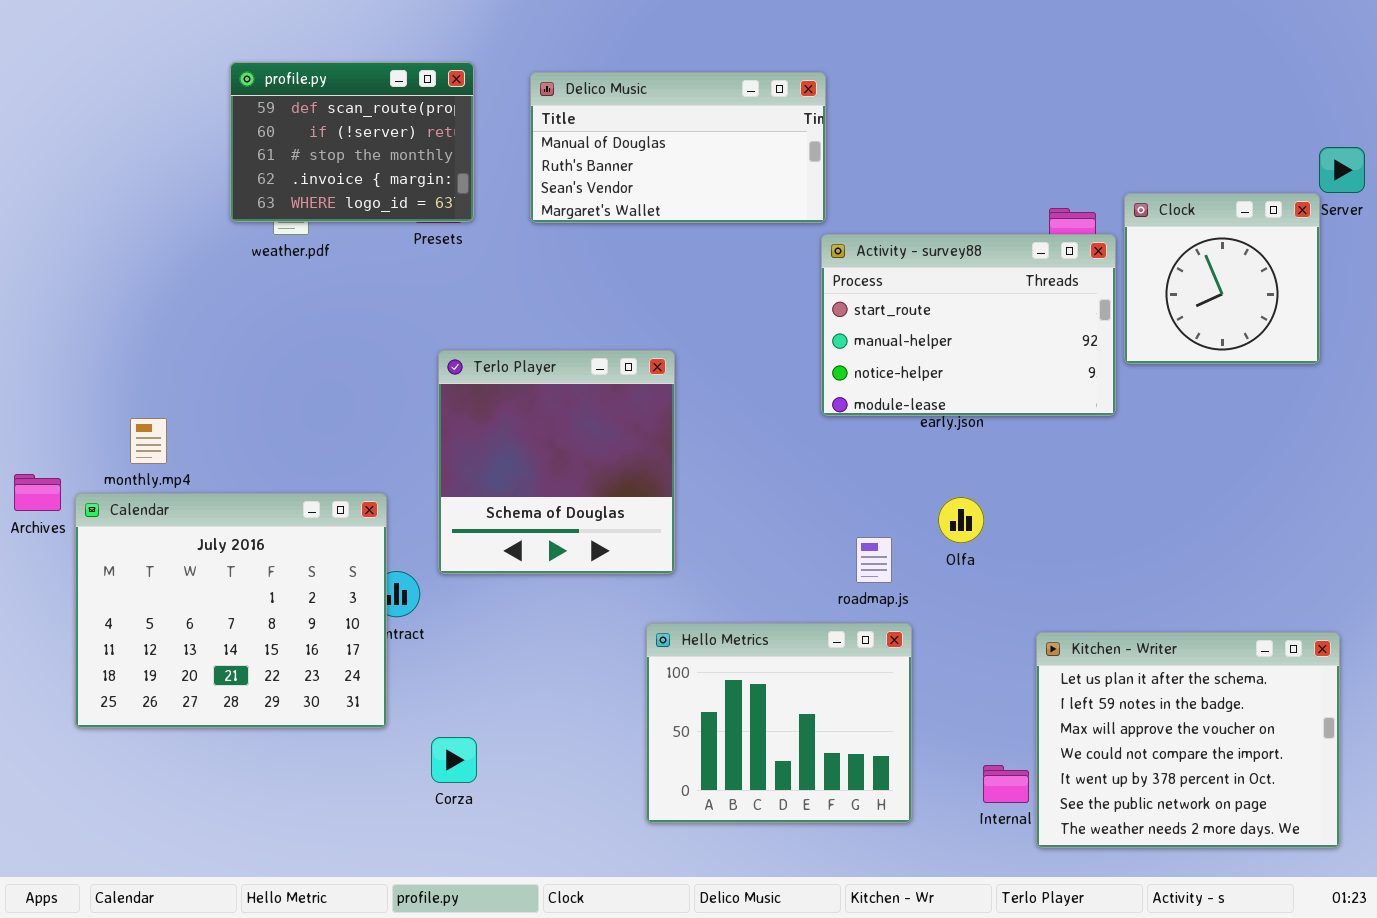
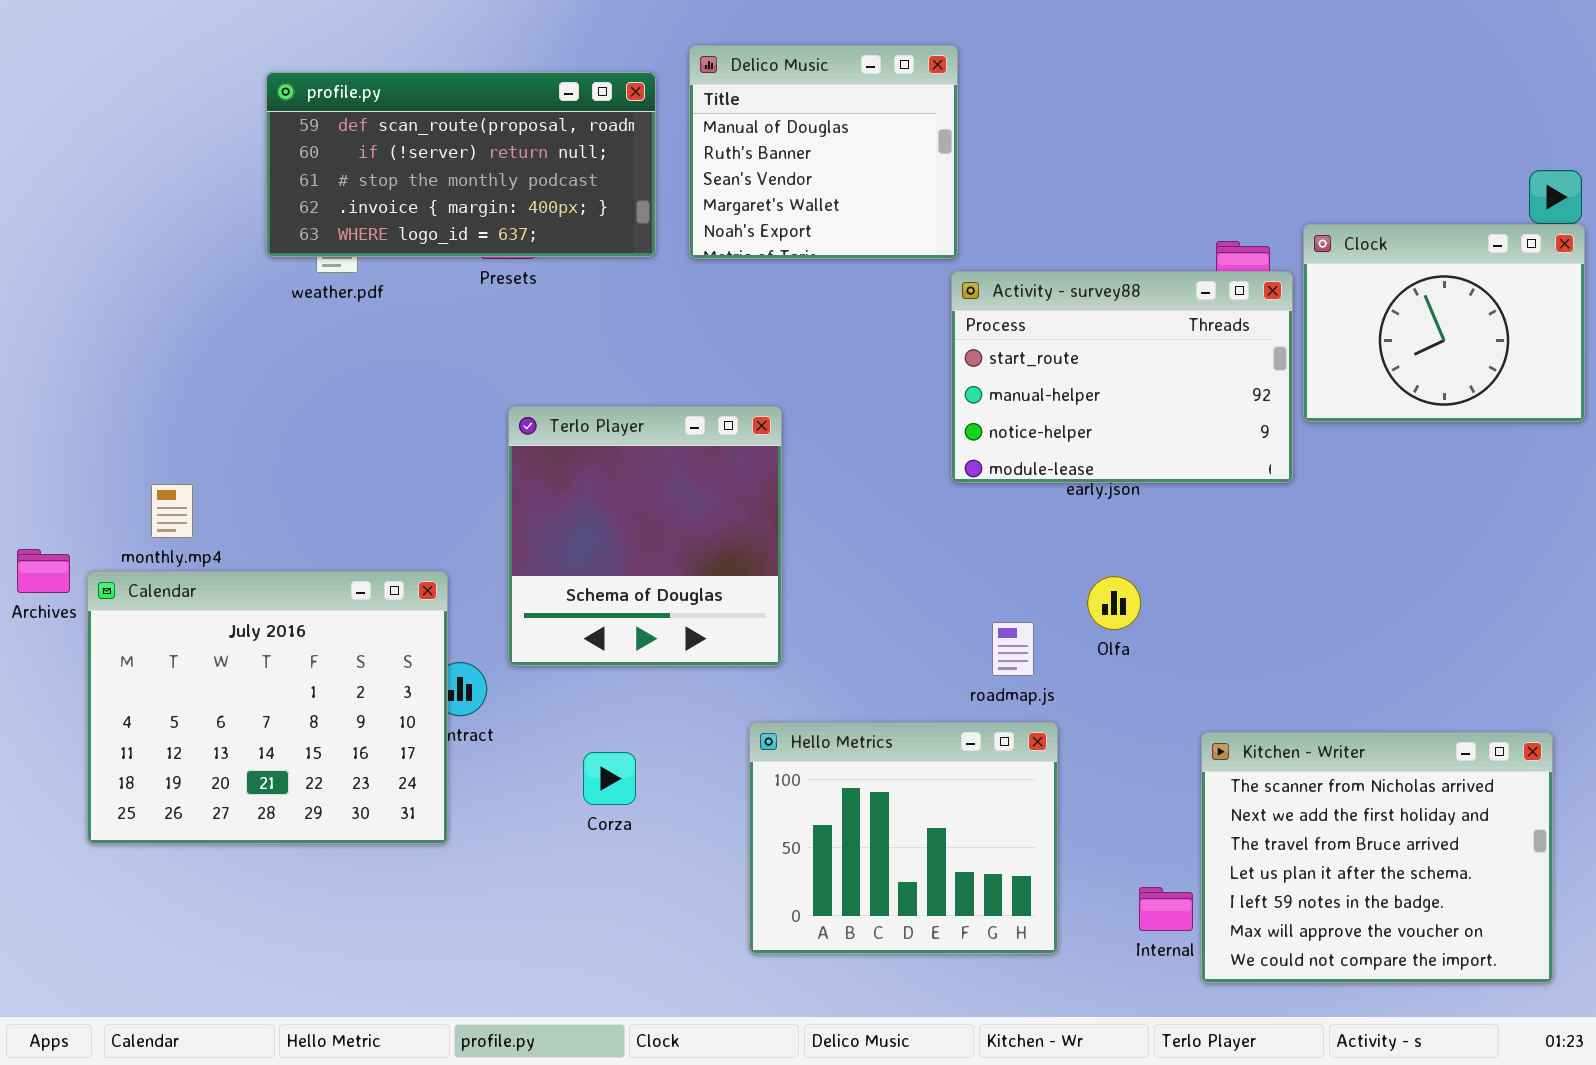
profile.py: [230,62,474,222] -> [266,72,656,257], resized
Delico Music: [530,72,826,223] -> [689,45,958,259], resized
Clock: [1124,193,1320,364] -> [1303,224,1585,422], resized
Kitchen - Writer: [1036,632,1340,848] -> [1201,732,1553,983], scrolled up 3 rows
Corza: [431,737,477,783] -> [583,752,636,805], moved

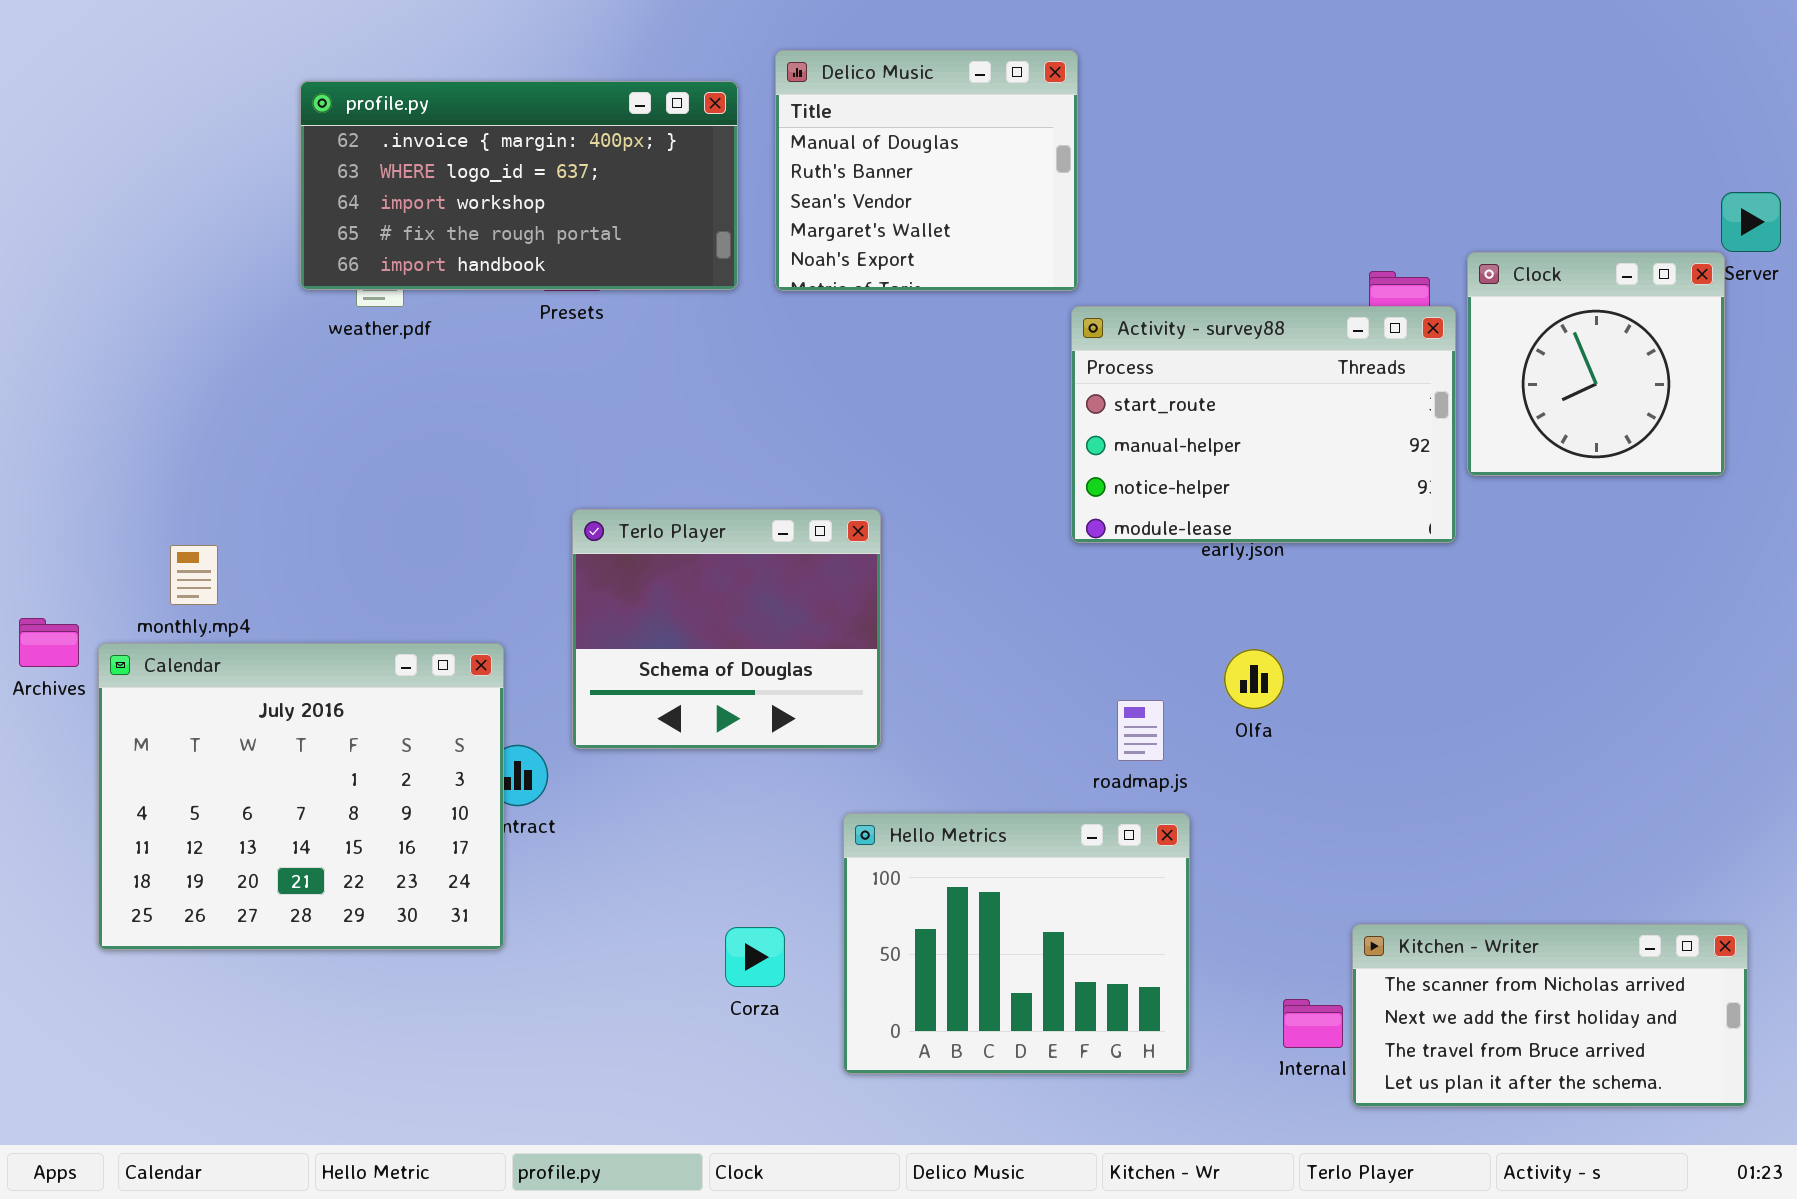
profile.py: [266,72,656,257] -> [300,81,738,290], scrolled down 3 rows
Clock: [1303,224,1585,422] -> [1467,252,1725,476], resized
Terlo Player: [508,406,782,666] -> [572,509,881,749], resized
Kitchen - Writer: [1201,732,1553,983] -> [1352,924,1748,1107], resized
Corza: [583,752,636,805] -> [725,927,785,987], moved

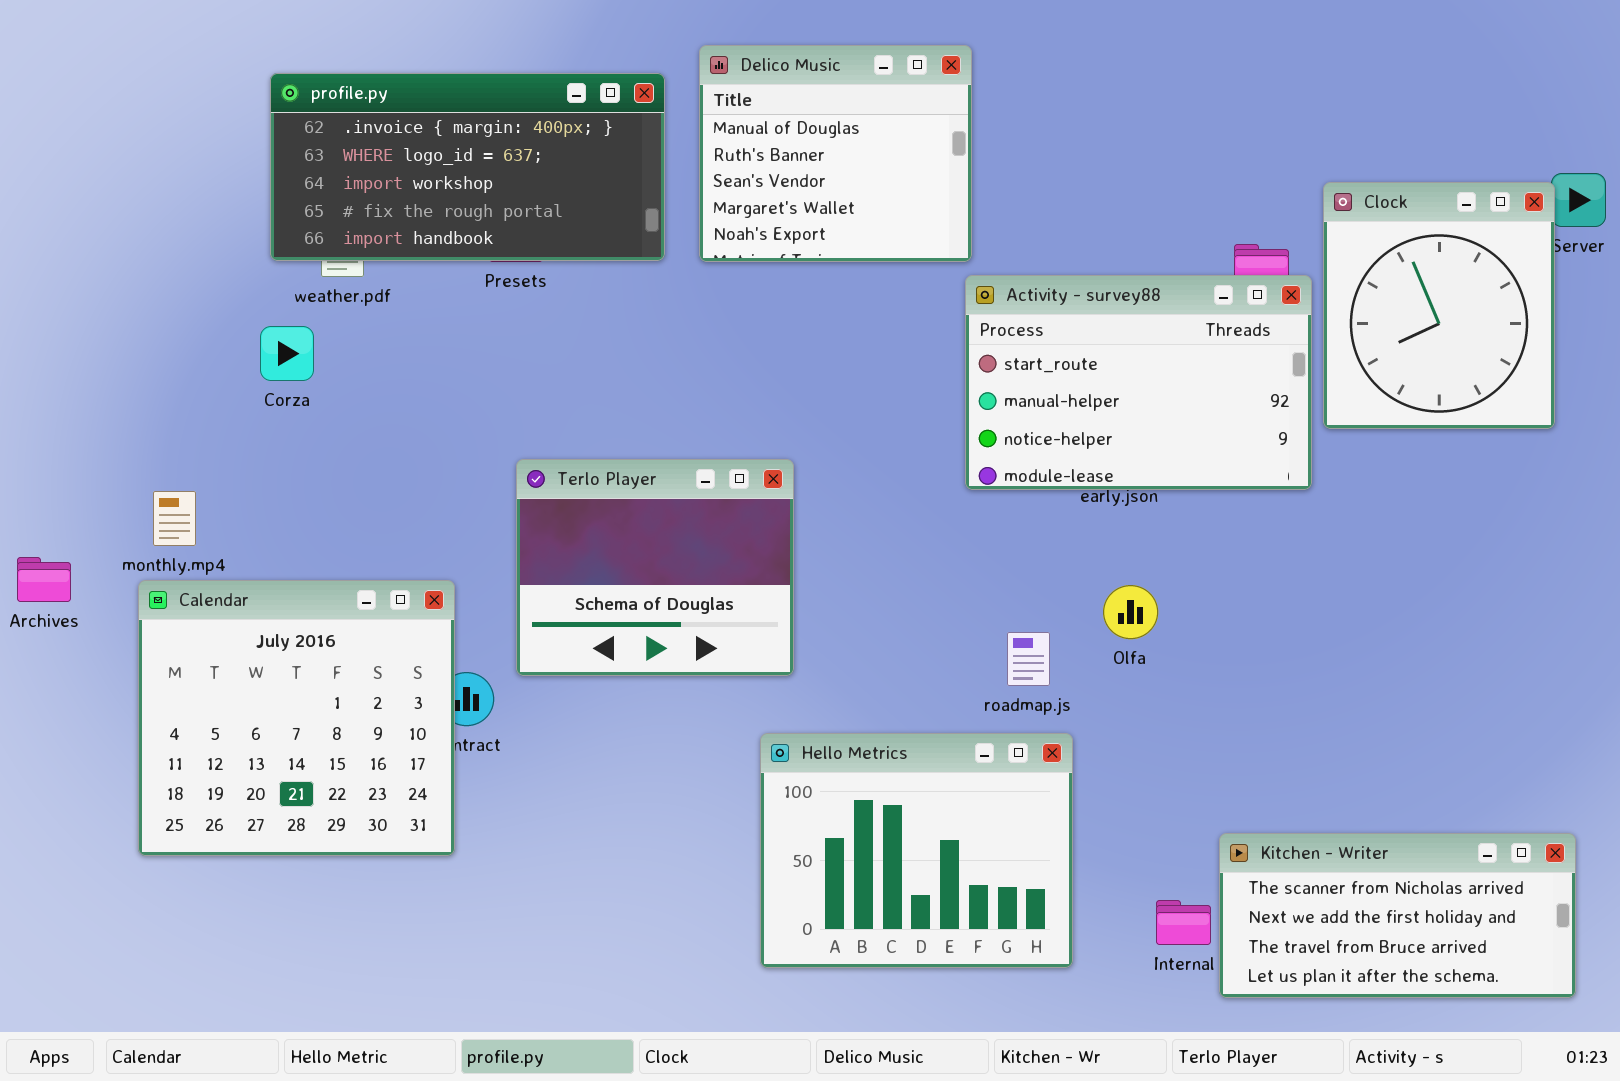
Clock: [1467,252,1725,476] -> [1323,182,1555,429], resized
Calendar: [98,643,504,950] -> [138,580,455,856], resized
Corza: [725,927,785,987] -> [260,326,314,381], moved

